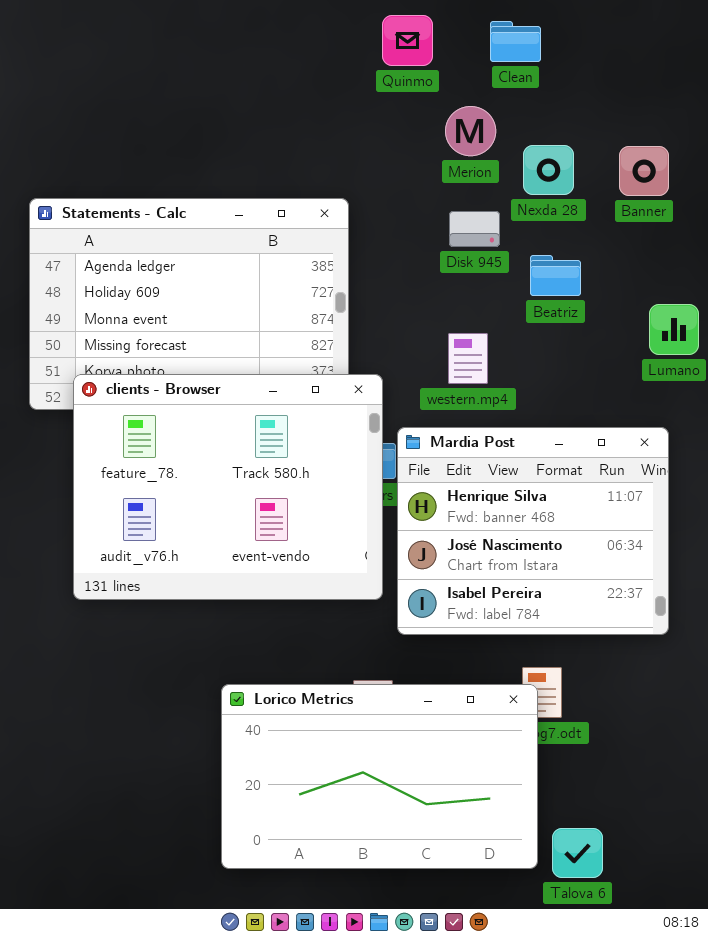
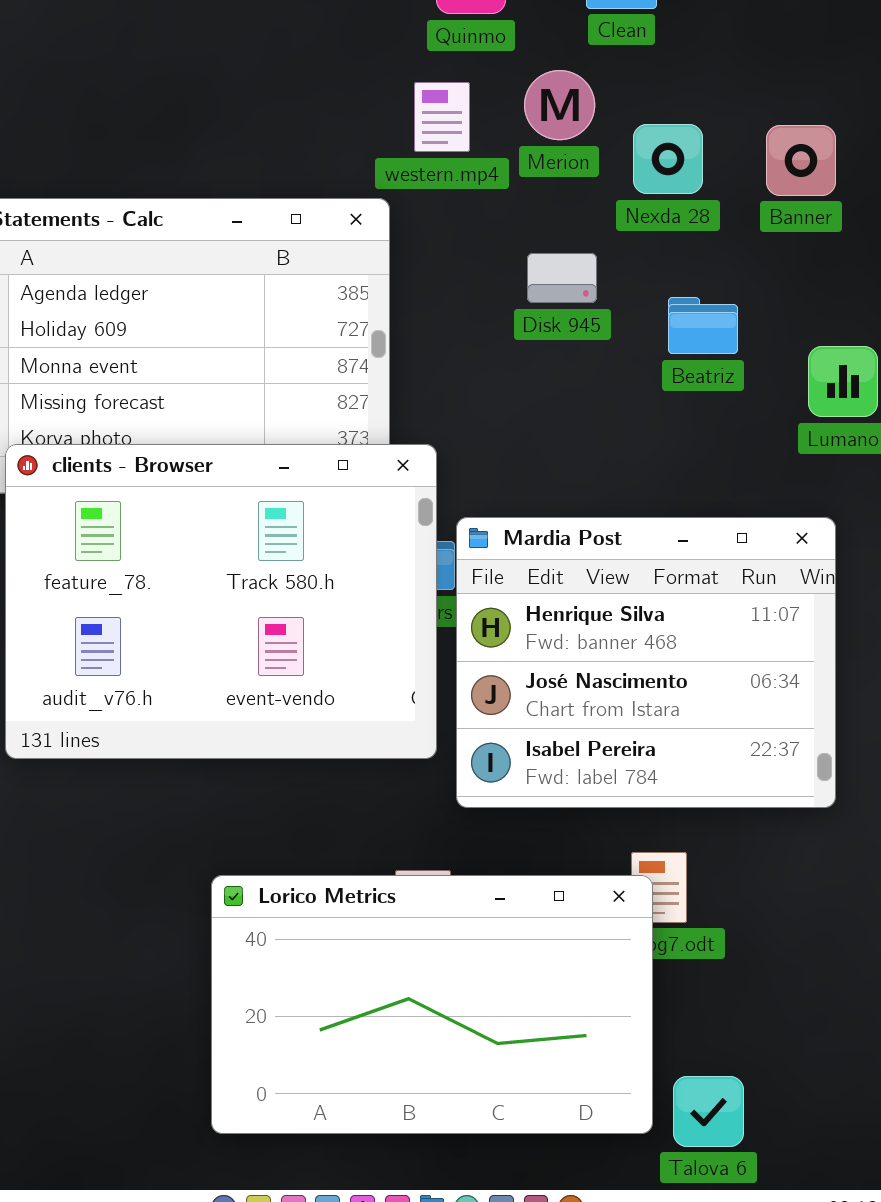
Disk 945: [449,211,500,247] -> [527,253,597,303], moved
Beatriz: [530,255,581,296] -> [668,297,738,354], moved
western.mp4: [448,333,488,384] -> [414,82,470,152], moved

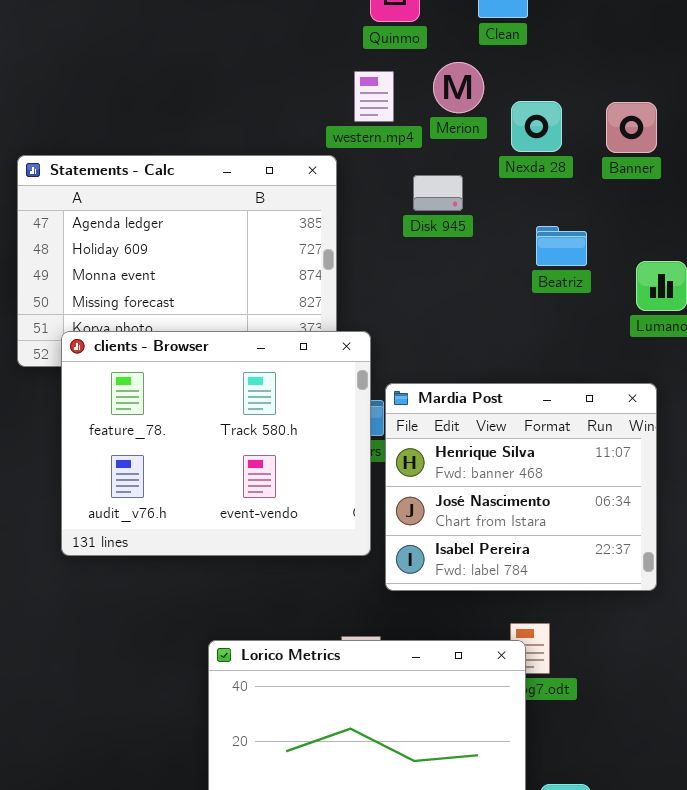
Disk 945: [527,253,597,303] -> [413,175,463,211], moved

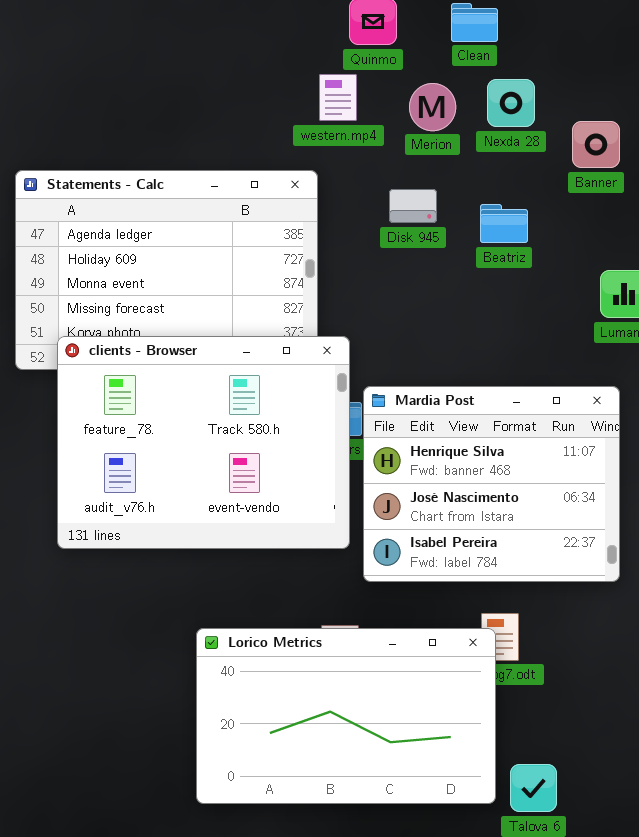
western.mp4: [354,71,394,122] -> [319,74,357,121], moved
Nexda 28: [511,101,562,152] -> [487,79,535,127], moved
Beatriz: [536,226,587,266] -> [480,204,528,243], moved

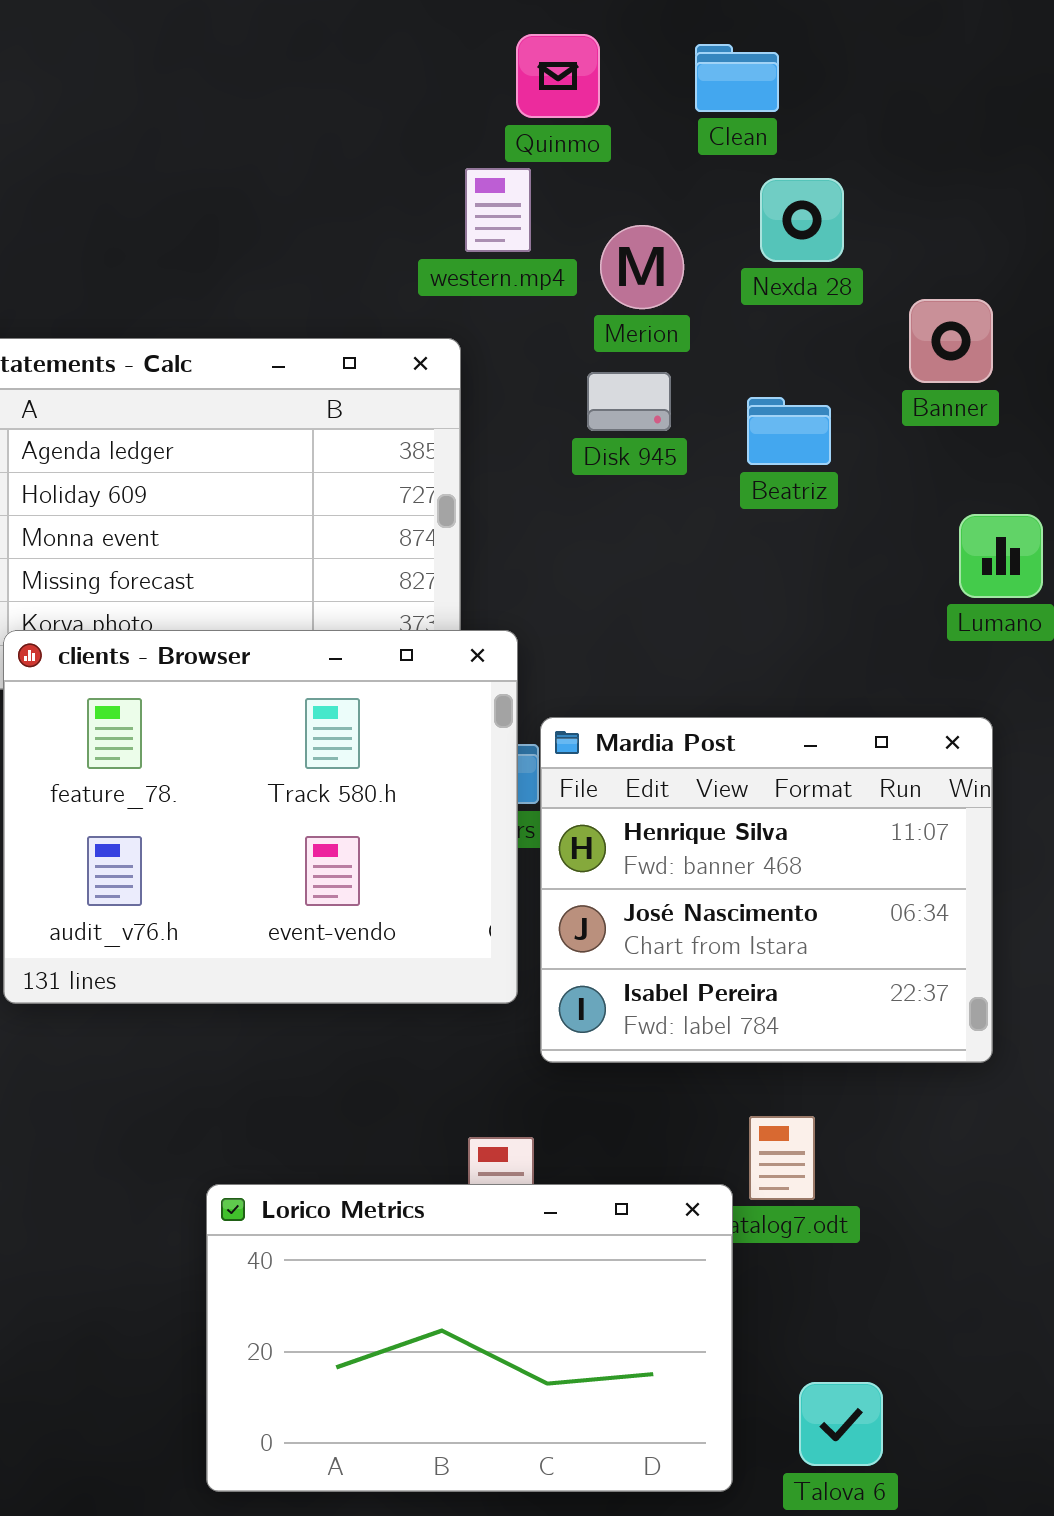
Merion: [409,83,456,131] -> [600,225,684,309], moved
Banner: [572,121,620,168] -> [909,299,993,383], moved
Lorico Metrics: [196,628,496,804] -> [206,1184,733,1492], moved

